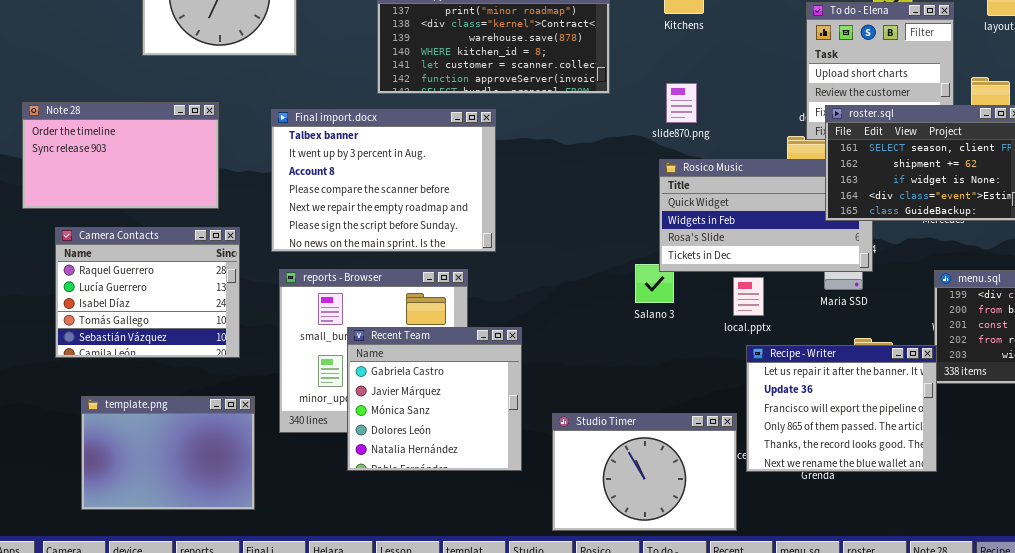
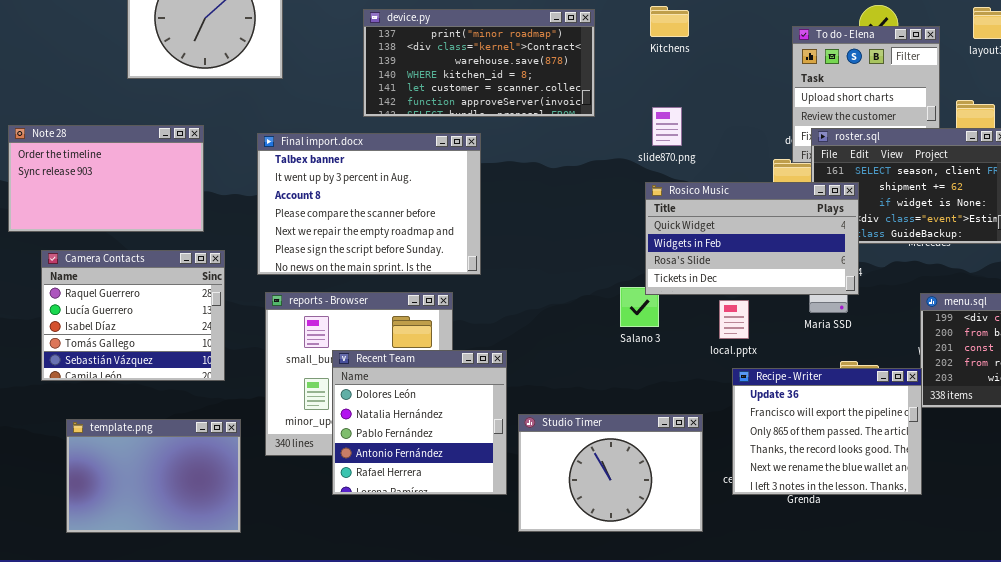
Rosico Music: [659,159,873,272] -> [645,182,859,295], raised
Recent Team: [347,327,522,471] -> [332,350,507,495], scrolled down 3 rows
Recipe - Writer: [746,345,937,472] -> [732,368,922,495], scrolled down 1 row
Studio Timer: [552,413,737,531] -> [518,414,703,532], moved

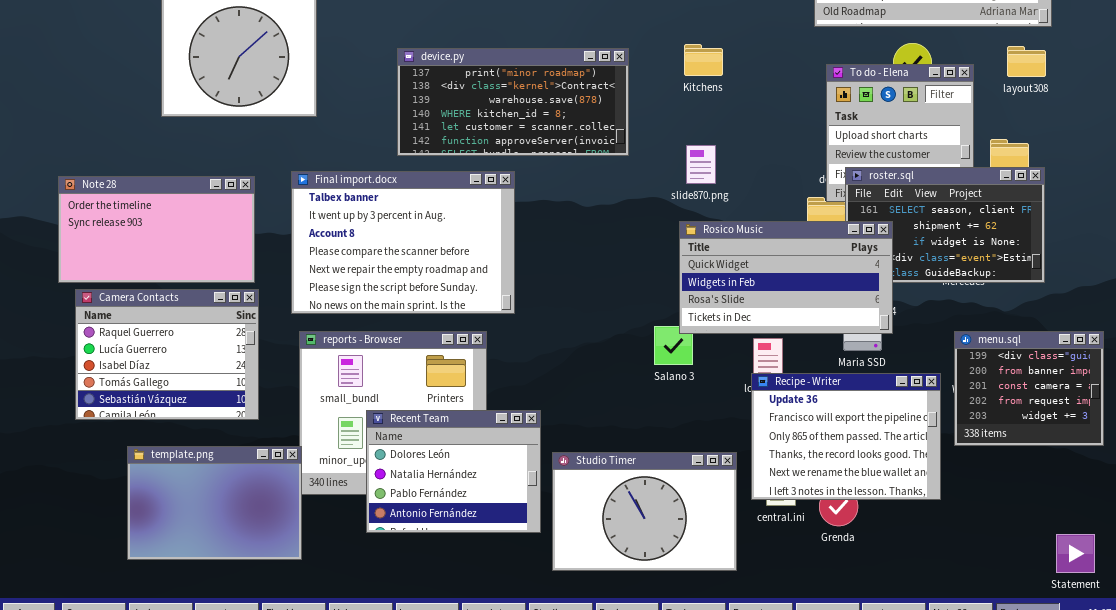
Note 28: [8,125,204,232] -> [58,176,255,283], moved
Recent Team: [332,350,507,495] -> [366,410,541,533], resized
Recipe - Writer: [732,368,922,495] -> [751,373,941,500], moved
template.png: [66,419,241,533] -> [127,446,302,560], moved

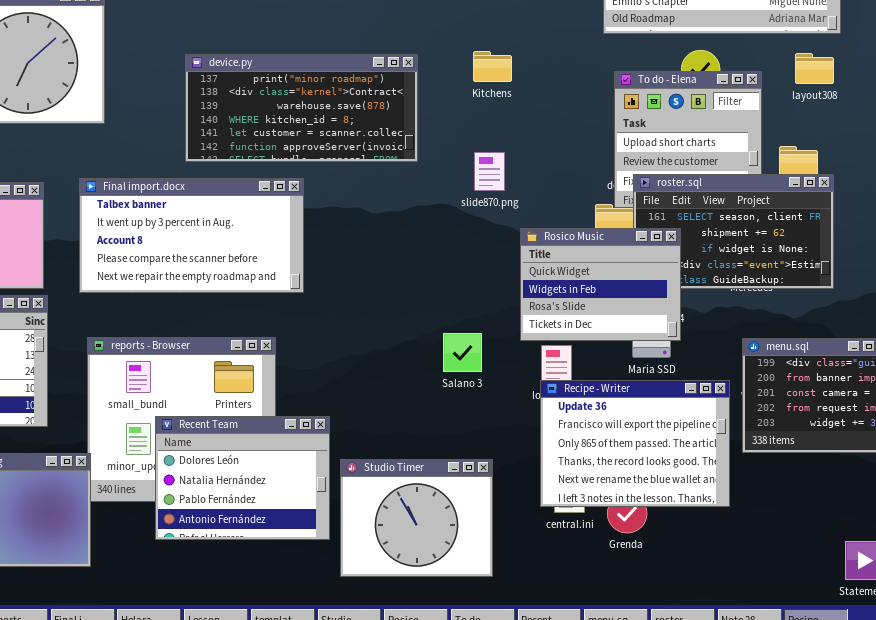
Final import.docx: [291,171,515,314] -> [79,178,304,293], resized
Rosico Music: [679,221,893,334] -> [520,228,681,341], resized
Studio Timer: [552,452,737,571] -> [340,459,493,577], resized

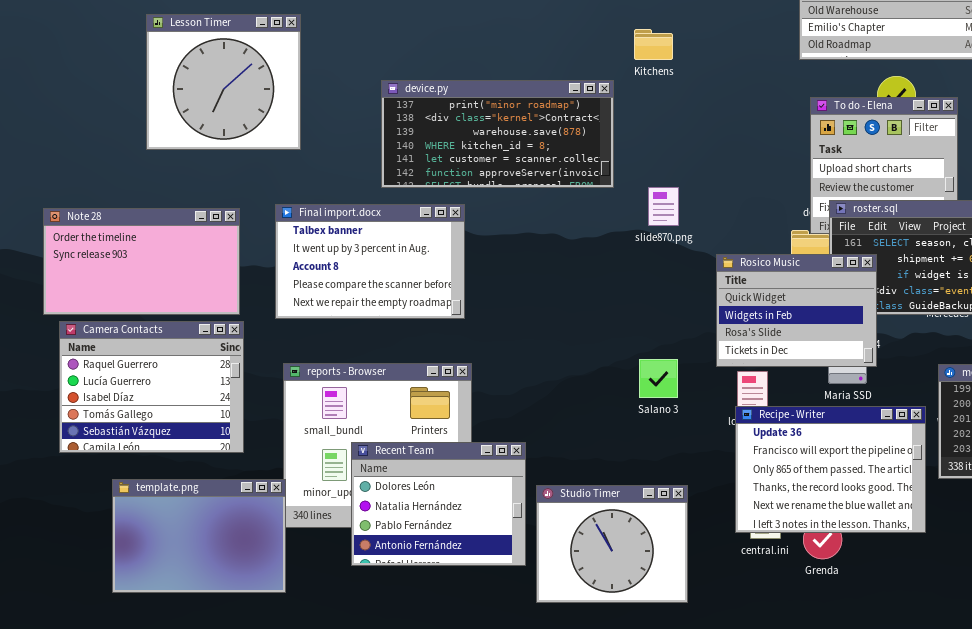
Kitchens: [473,51,512,82] -> [634,29,673,60], moved
slide870.png: [474,152,505,191] -> [648,187,679,226], moved
Final import.docx: [79,178,304,293] -> [275,204,465,319], resized

